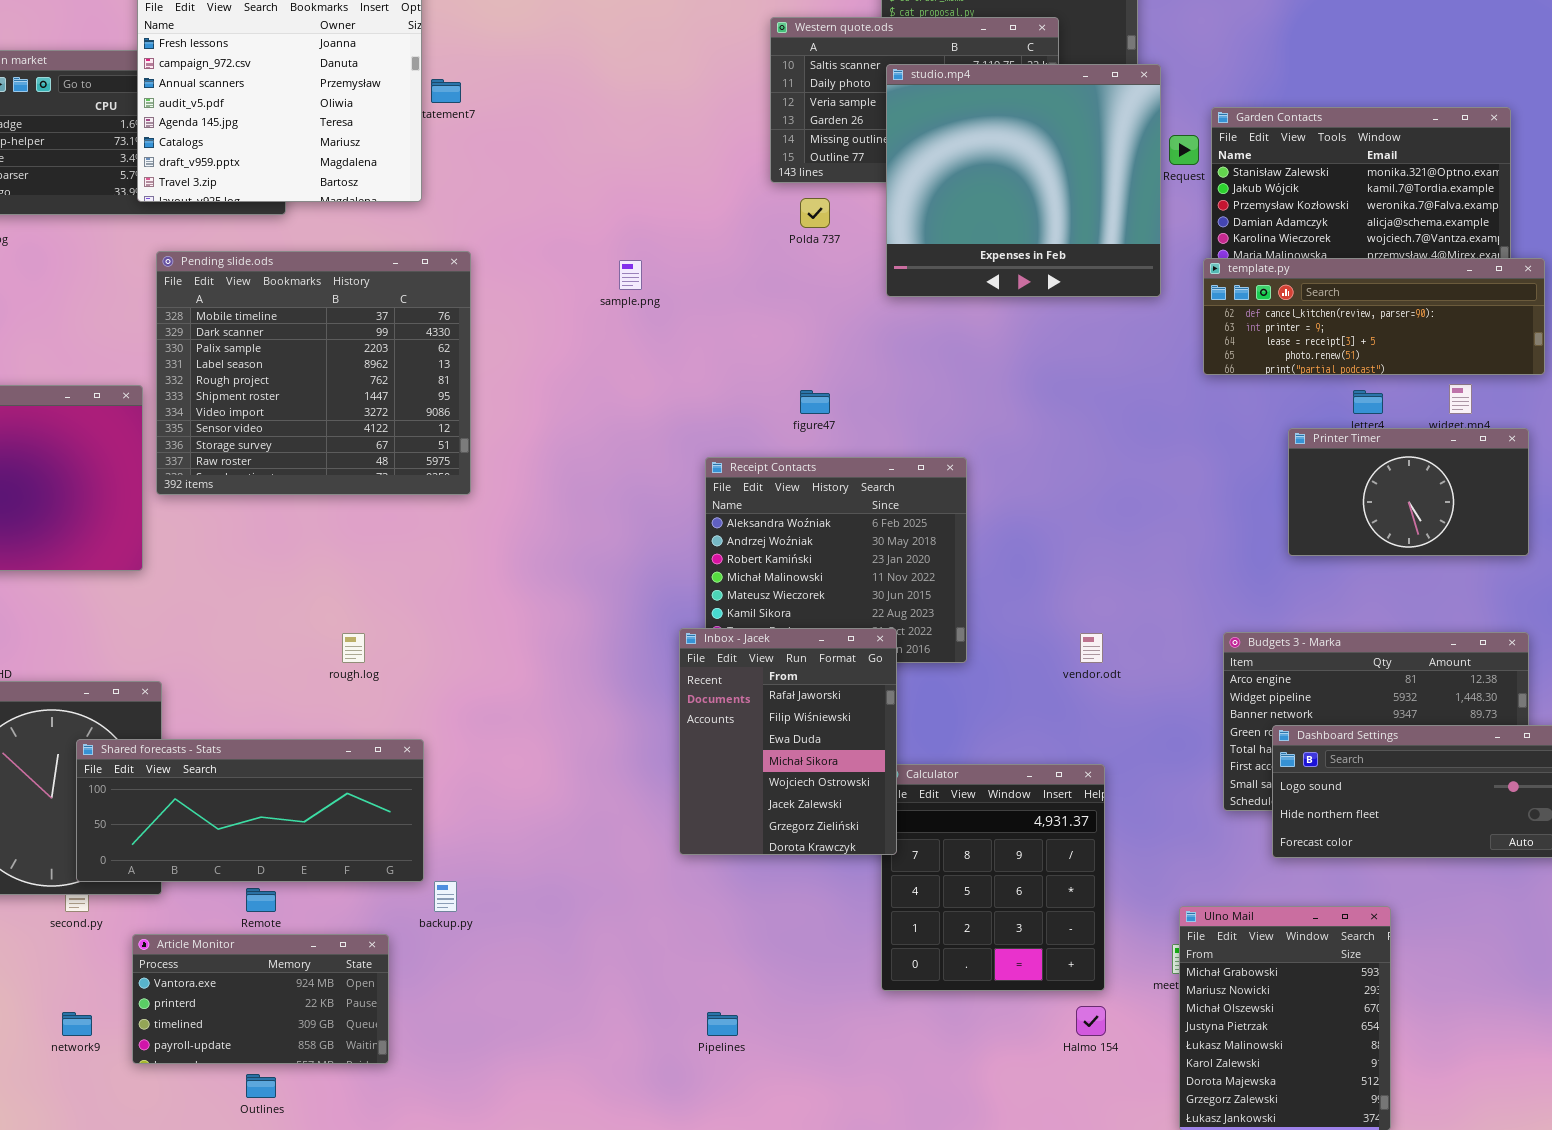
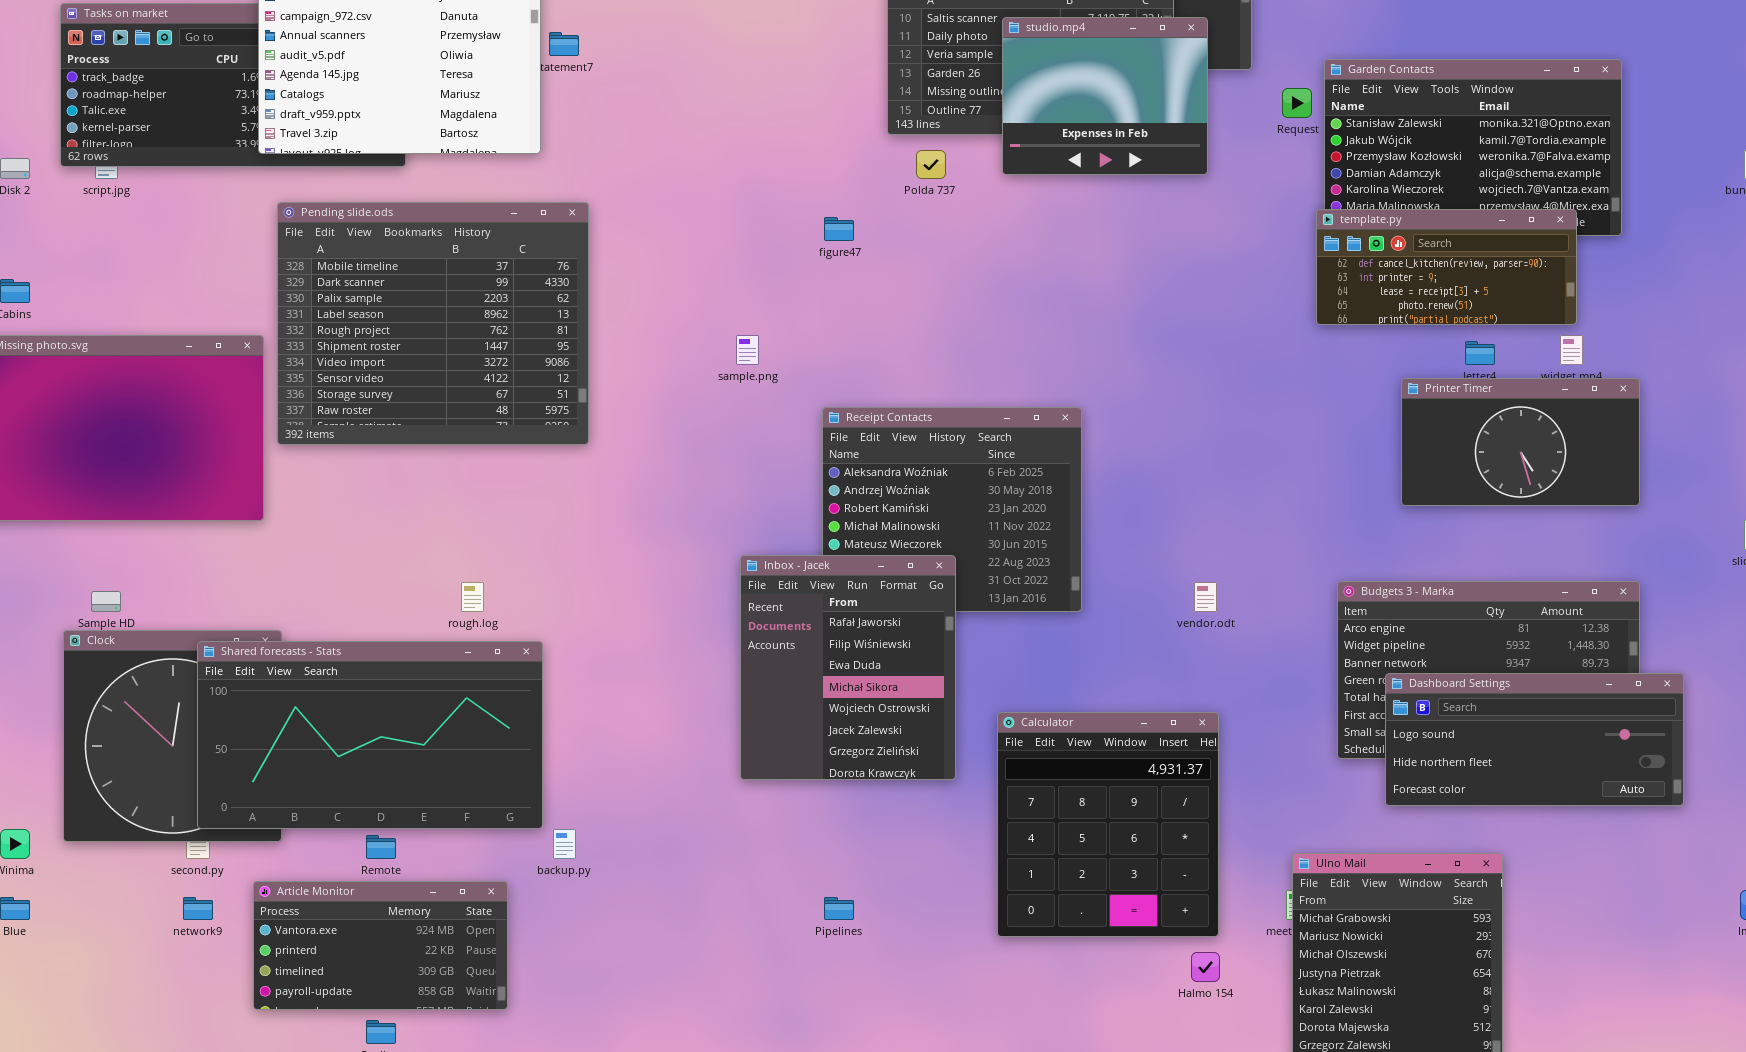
studio.mp4: [886,64,1161,297] -> [1002,17,1208,175], resized
template.py: [1203,258,1545,375] -> [1316,209,1577,325], resized
sample.png: [619,260,642,290] -> [736,335,759,365], moved
figure47: [800,390,830,414] -> [824,217,854,241], moved
Inbox - Jacek: [679,628,897,855] -> [740,555,956,780], moved
Shared forecasts - Stats: [76,739,424,882] -> [197,641,543,829], resized
network9: [62,1012,92,1036] -> [183,897,213,920], moved
Pipelines: [707,1012,738,1036] -> [824,897,854,920], moved

